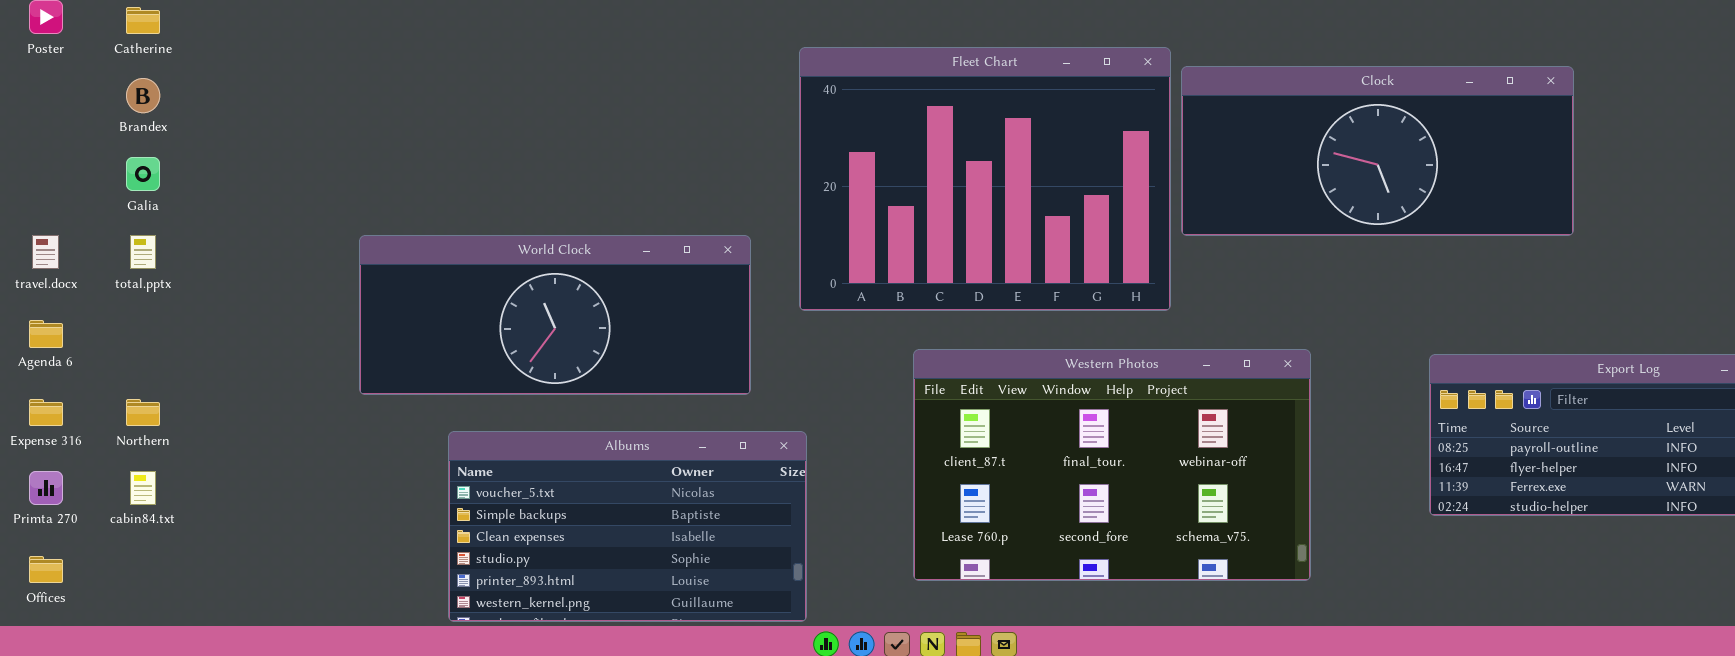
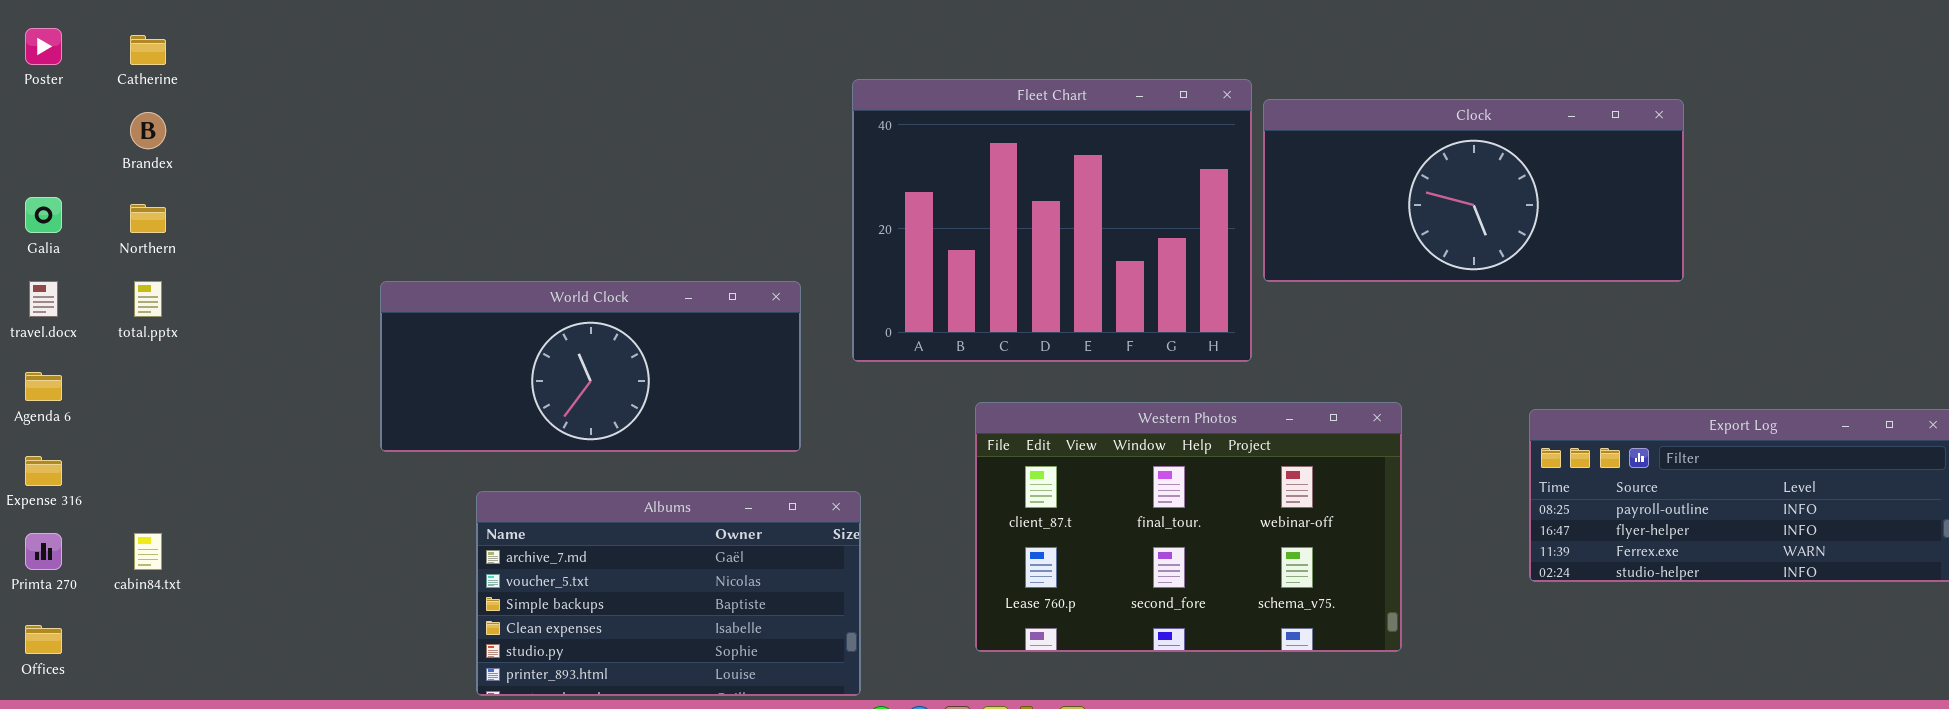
Galia: [126,157,160,191] -> [25,197,62,233], moved
Northern: [126,399,160,426] -> [130,204,166,233], moved
Albums: [448,431,807,622] -> [476,491,861,696], scrolled up 1 row

